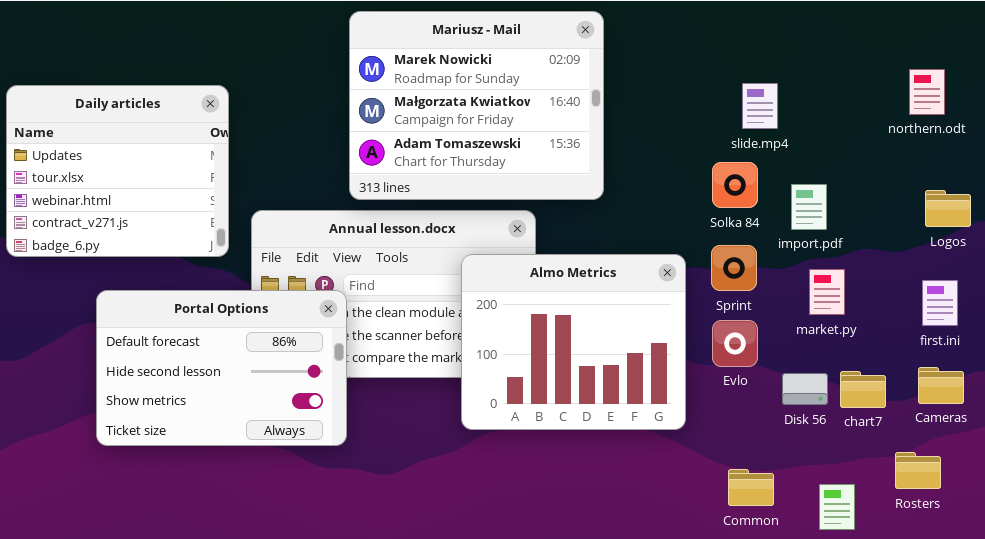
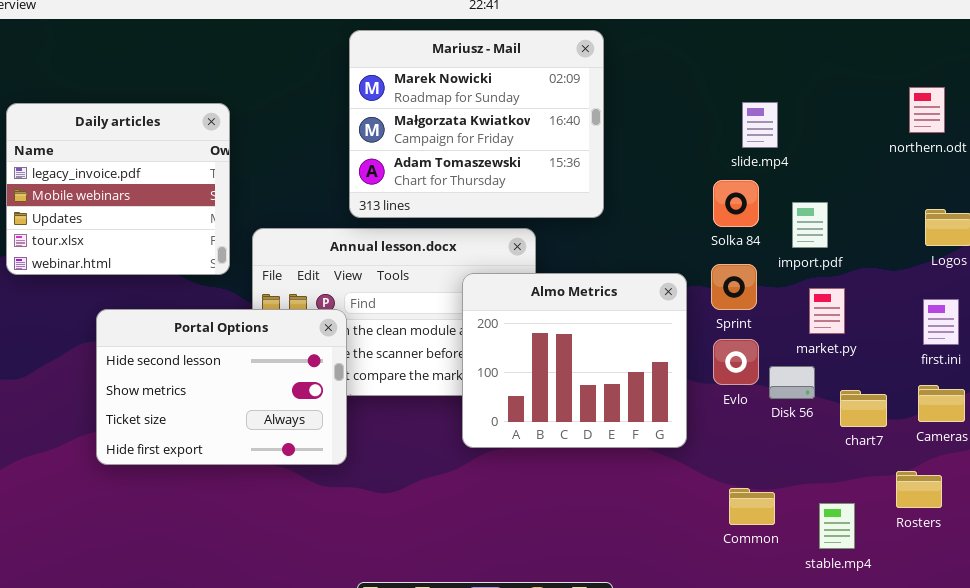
Daily articles: [6,85,229,257] -> [6,103,230,275], scrolled up 2 rows
Portal Options: [96,290,347,446] -> [96,309,347,465], scrolled down 1 row
Disk 56: [782,373,828,405] -> [769,366,815,399], moved

